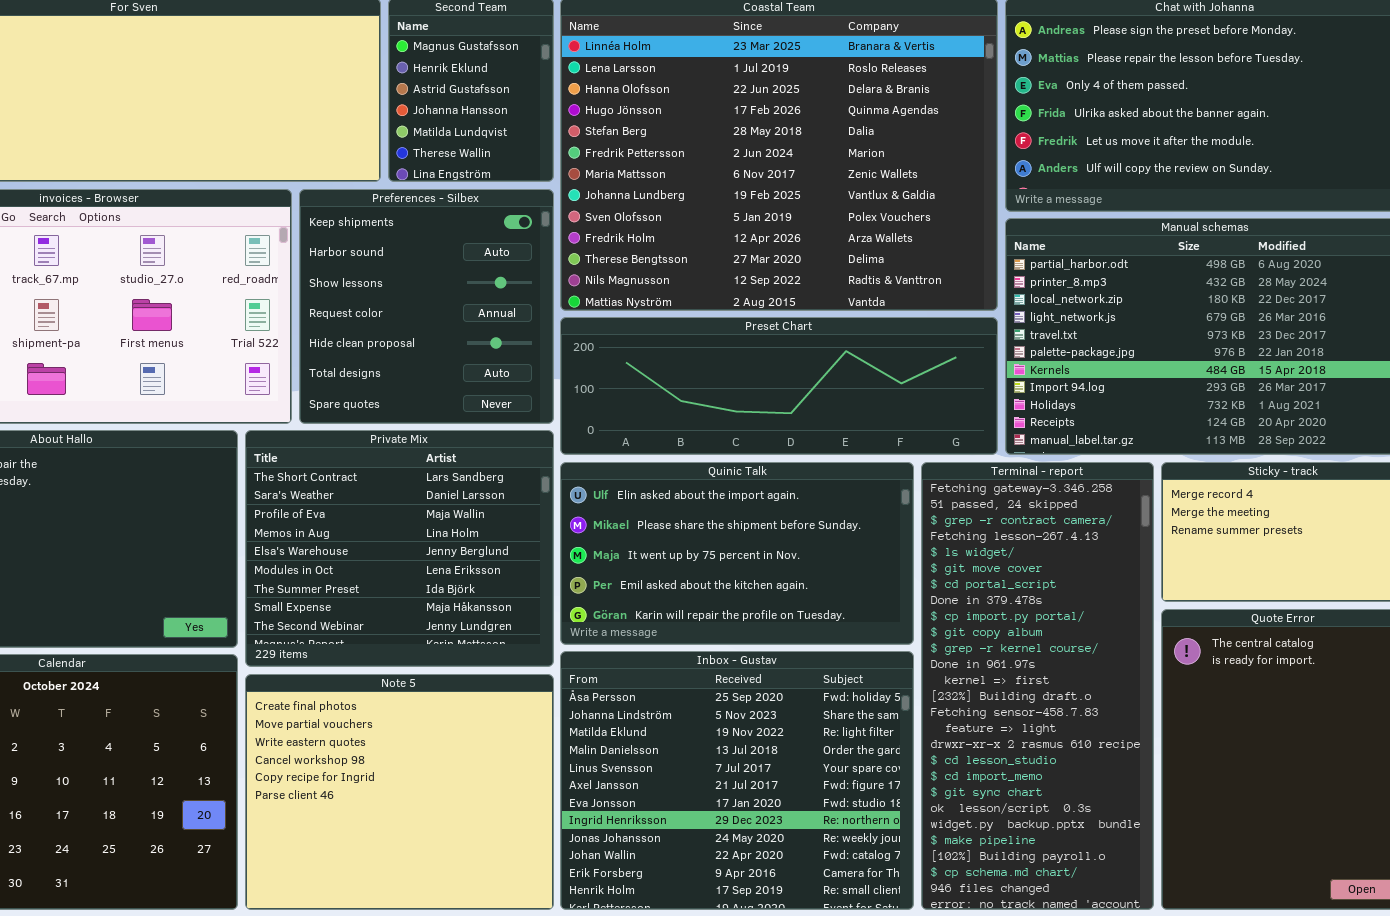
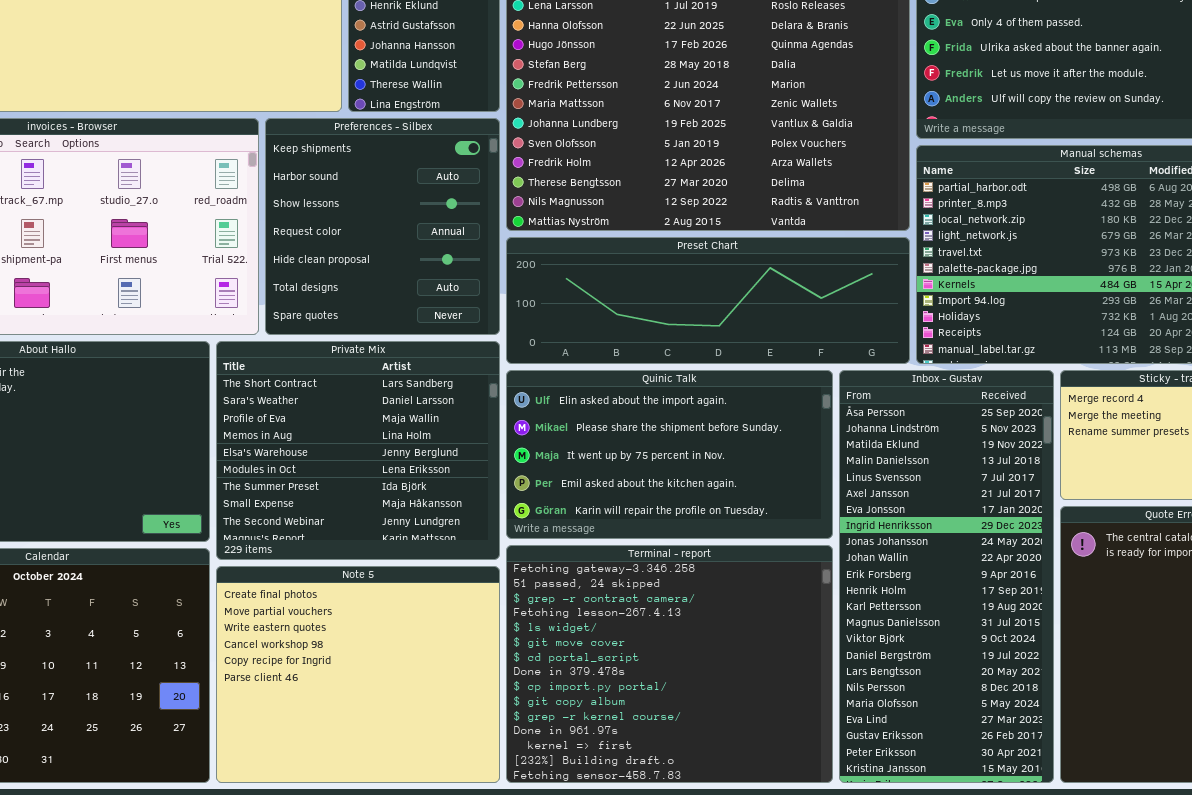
Terminal - report: [921,462,1154,910] -> [506,545,833,783], moved, resized
Inbox - Gustav: [560,651,914,910] -> [839,370,1054,783], moved, resized

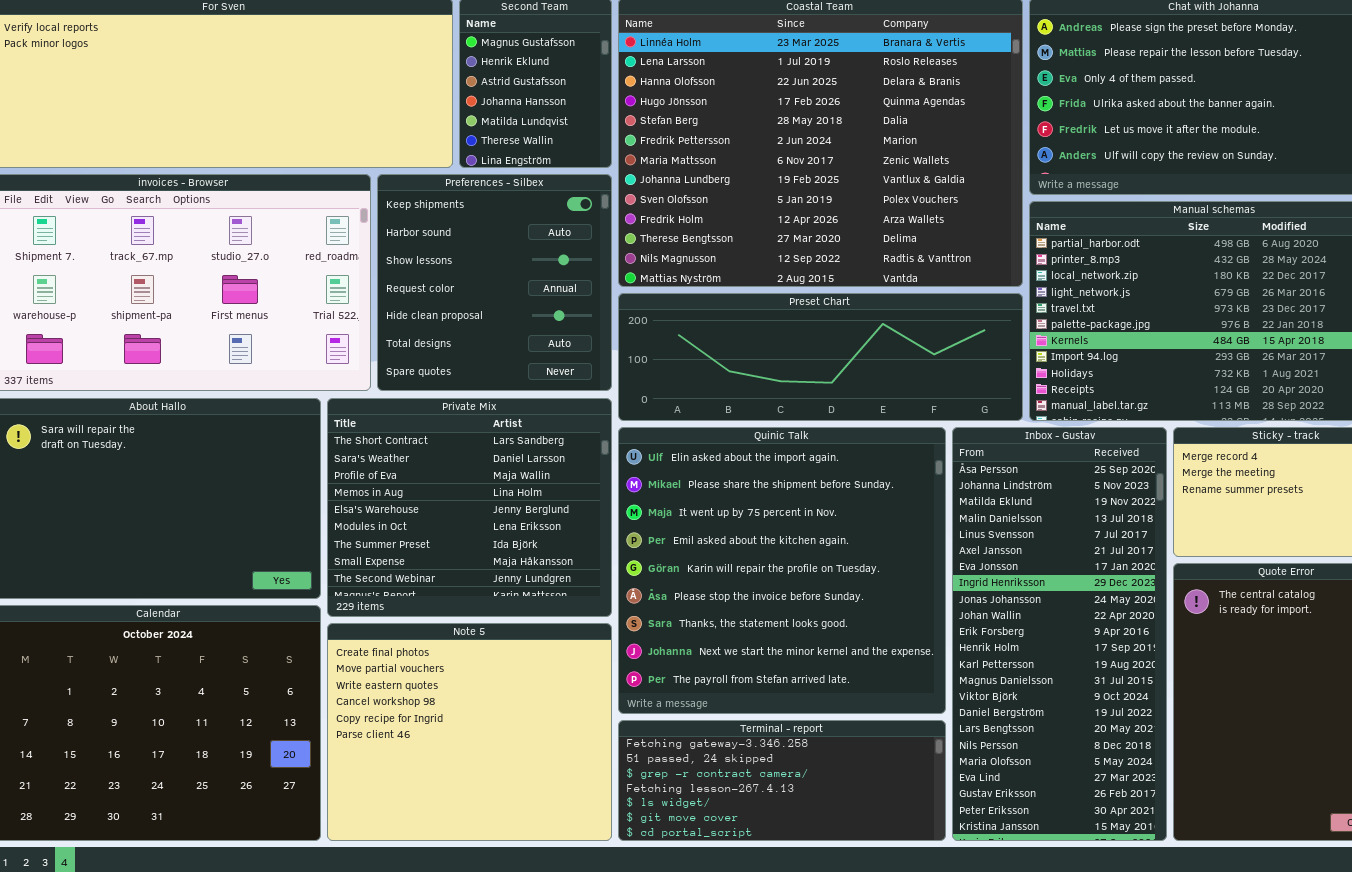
Quinic Talk: [506,370,833,539] -> [618,427,946,714], resized
Terminal - report: [506,545,833,783] -> [618,720,946,841], resized

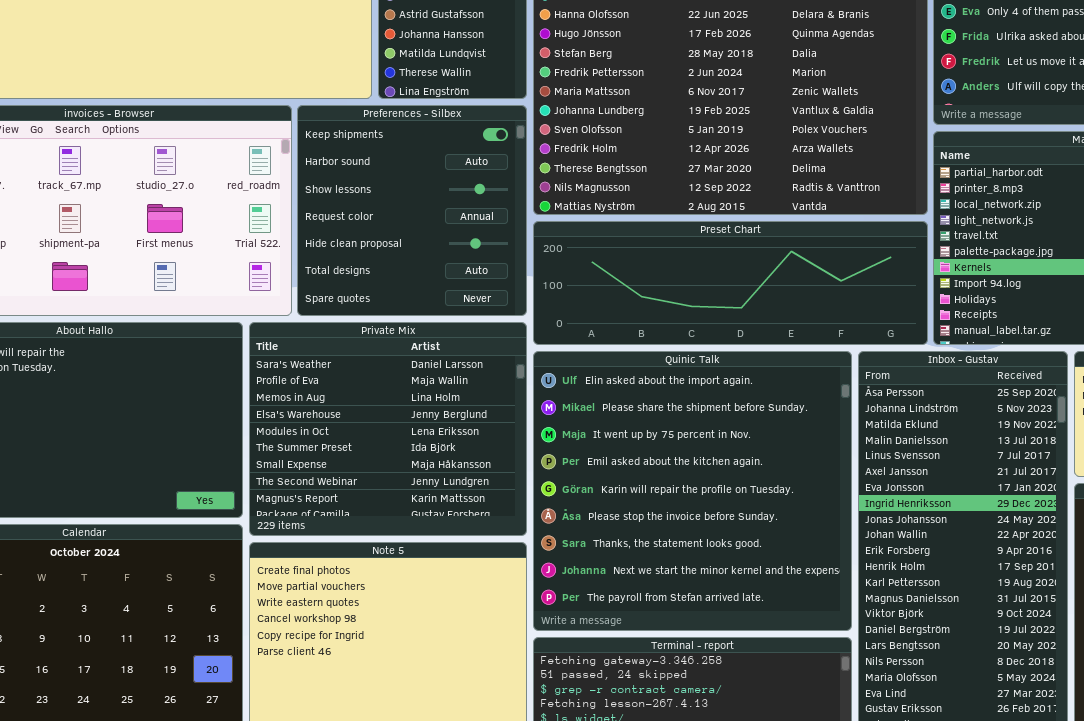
Private Mix: [327,398,612,617] -> [249,322,527,536], scrolled down 1 row

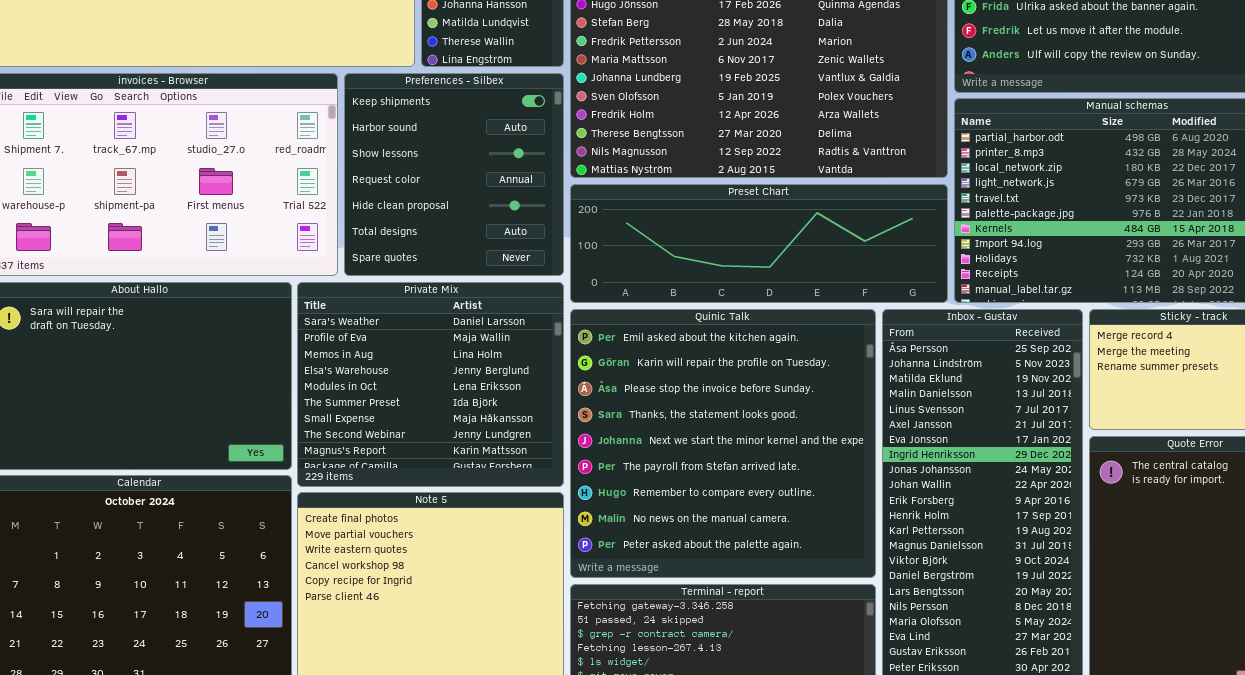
Quinic Talk: [533,351,852,631] -> [570,309,876,578], scrolled down 3 rows

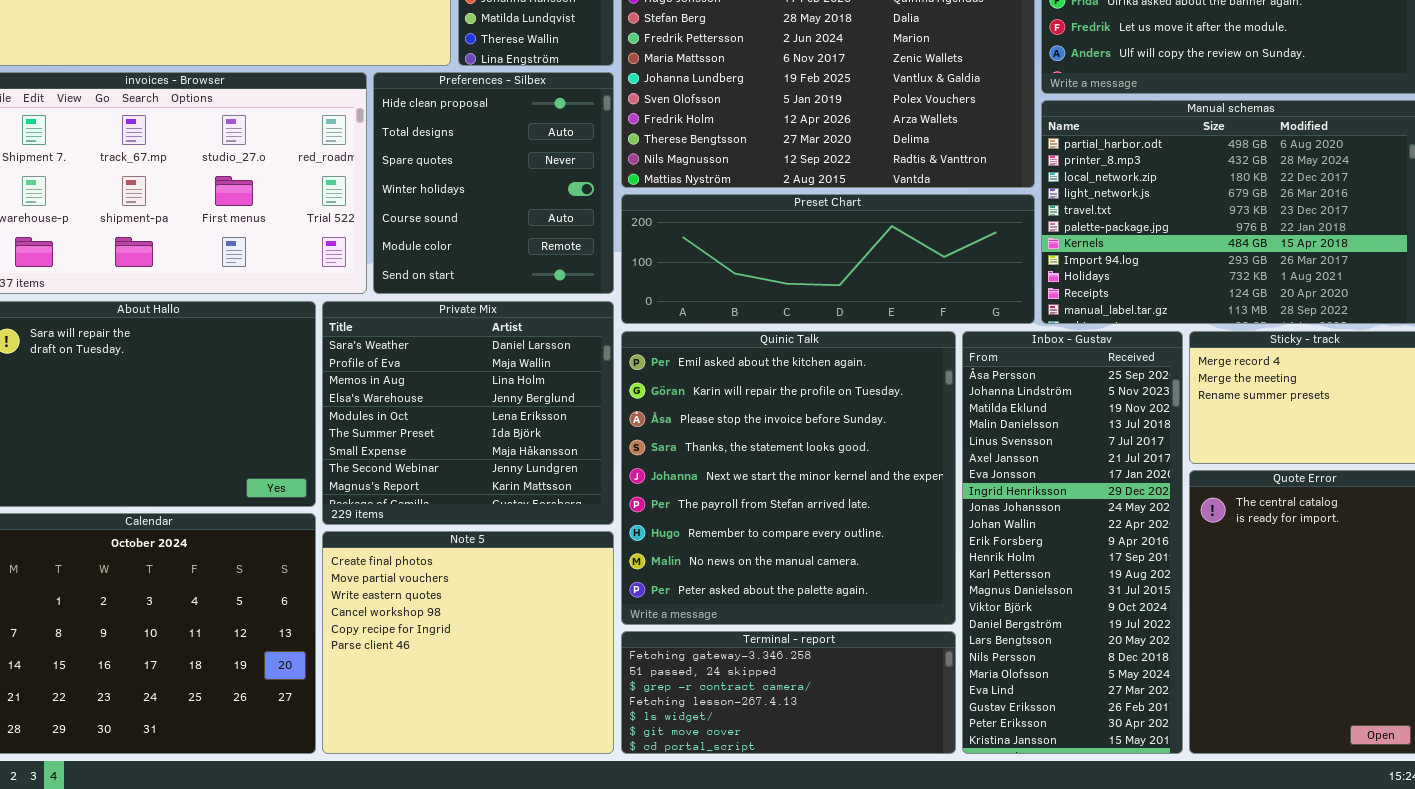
Preferences - Silbex: [344,73,564,276] -> [373,72,614,294], scrolled down 4 rows

